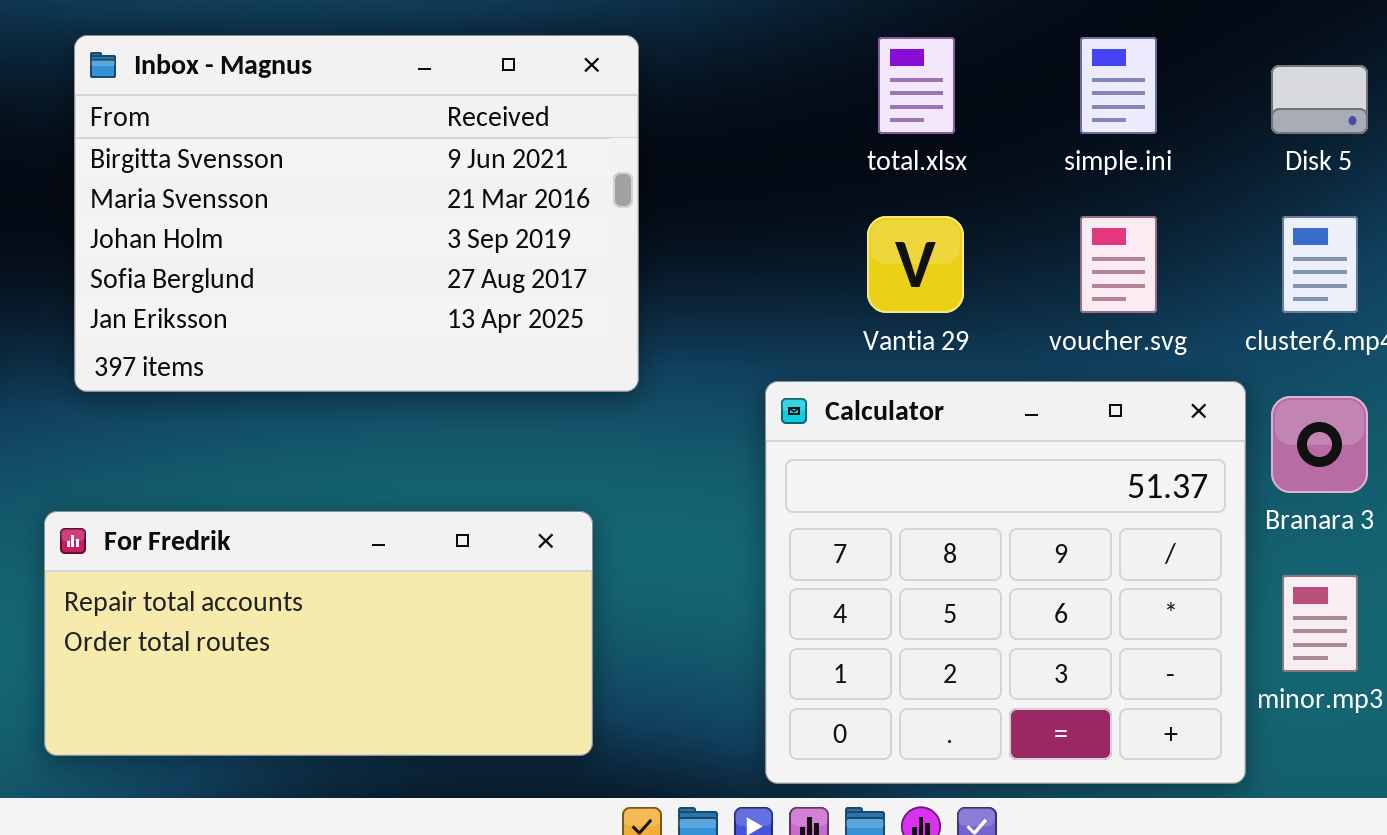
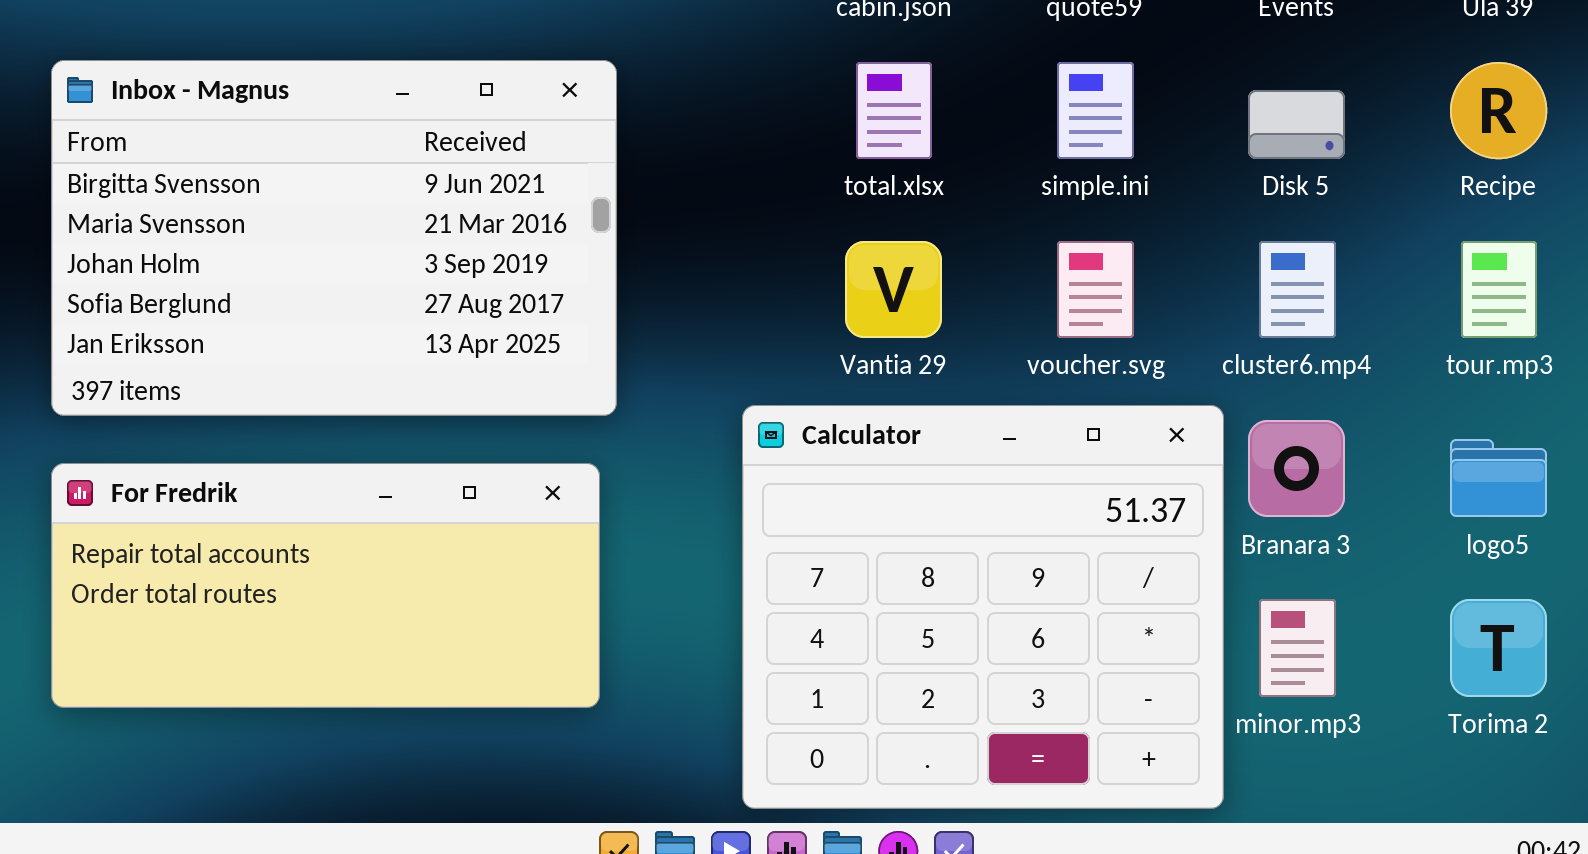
For Fredrik: [44,511,593,756] -> [51,463,600,708], moved

